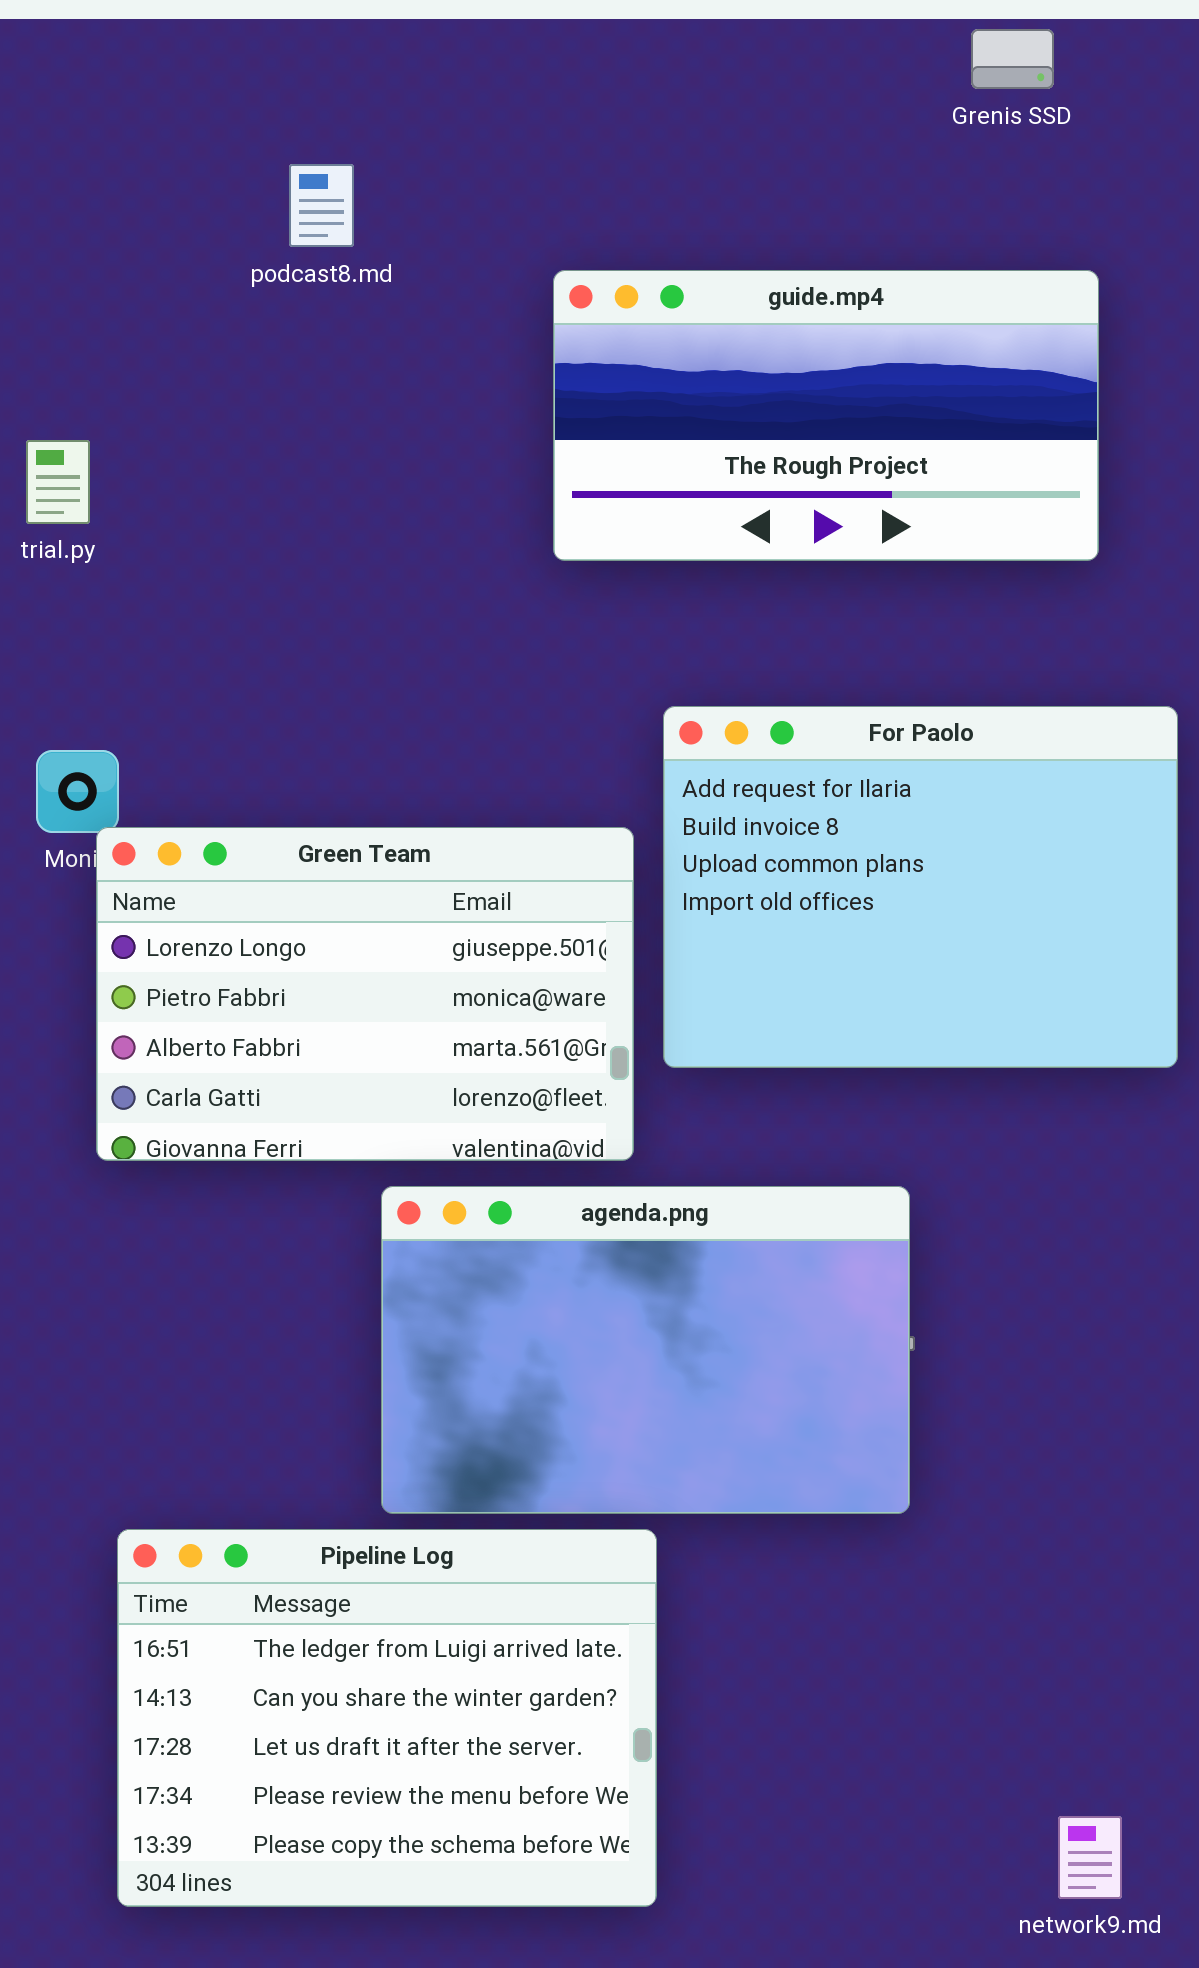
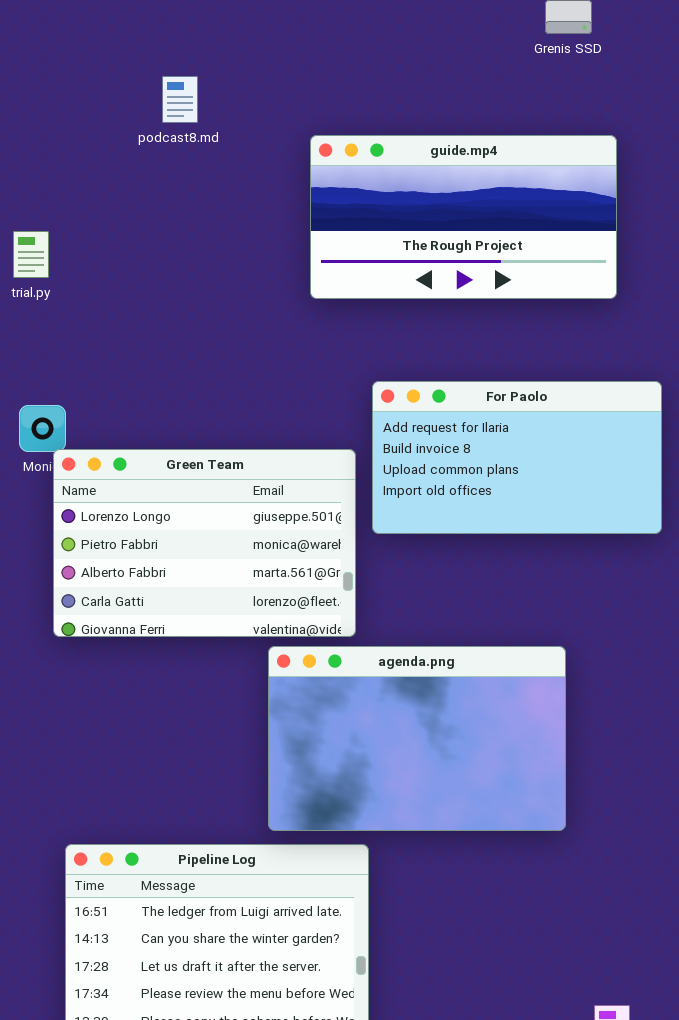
For Paolo: [663,706,1178,1068] -> [372,381,662,534], resized
agenda.png: [381,1186,910,1514] -> [268,646,566,831], moved

